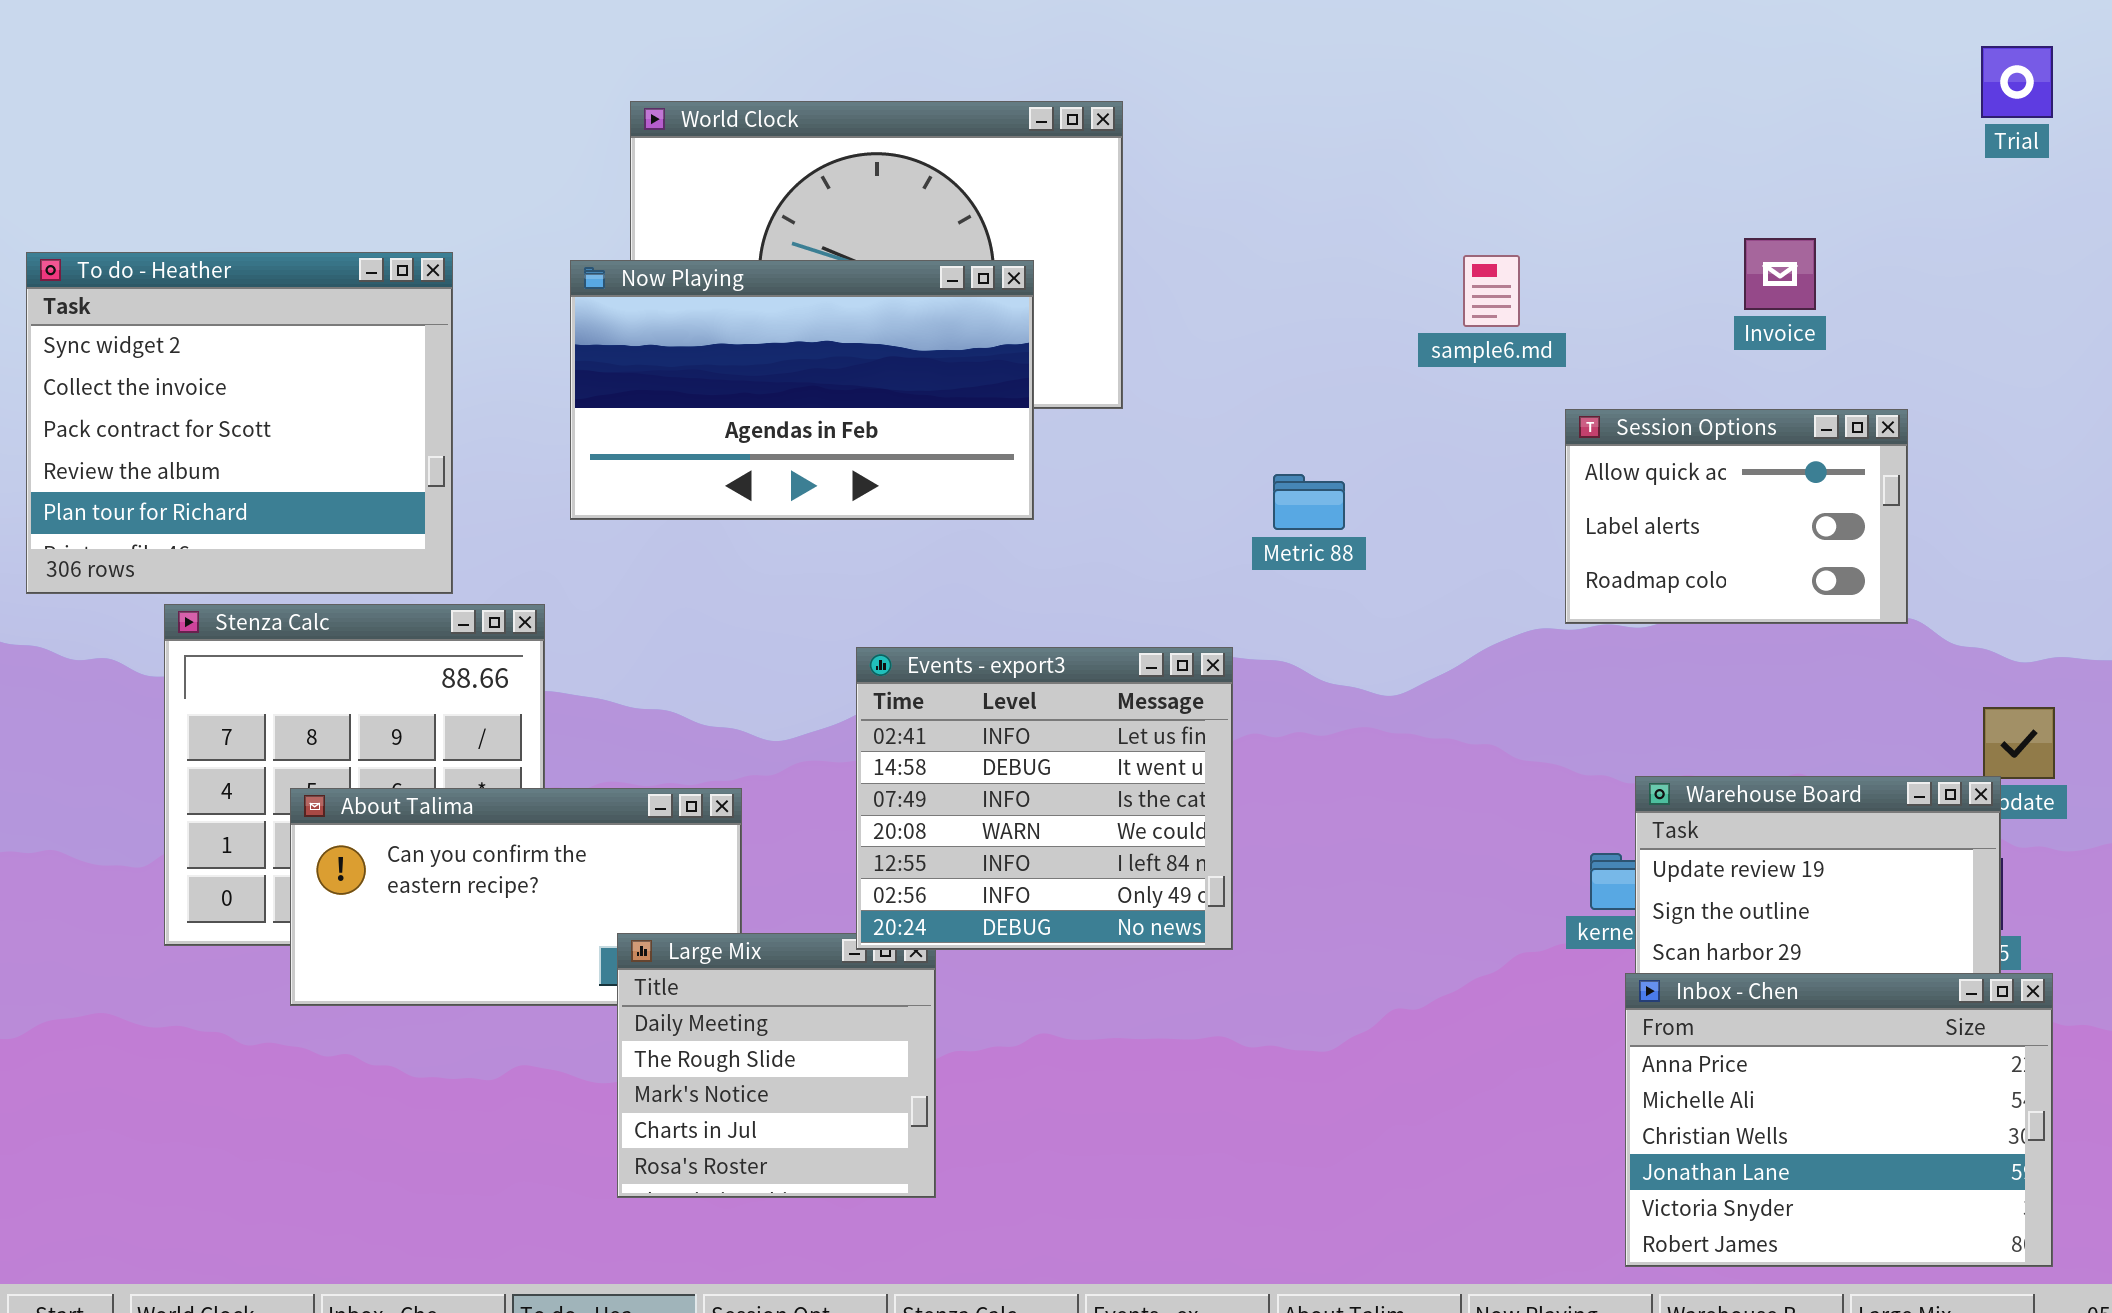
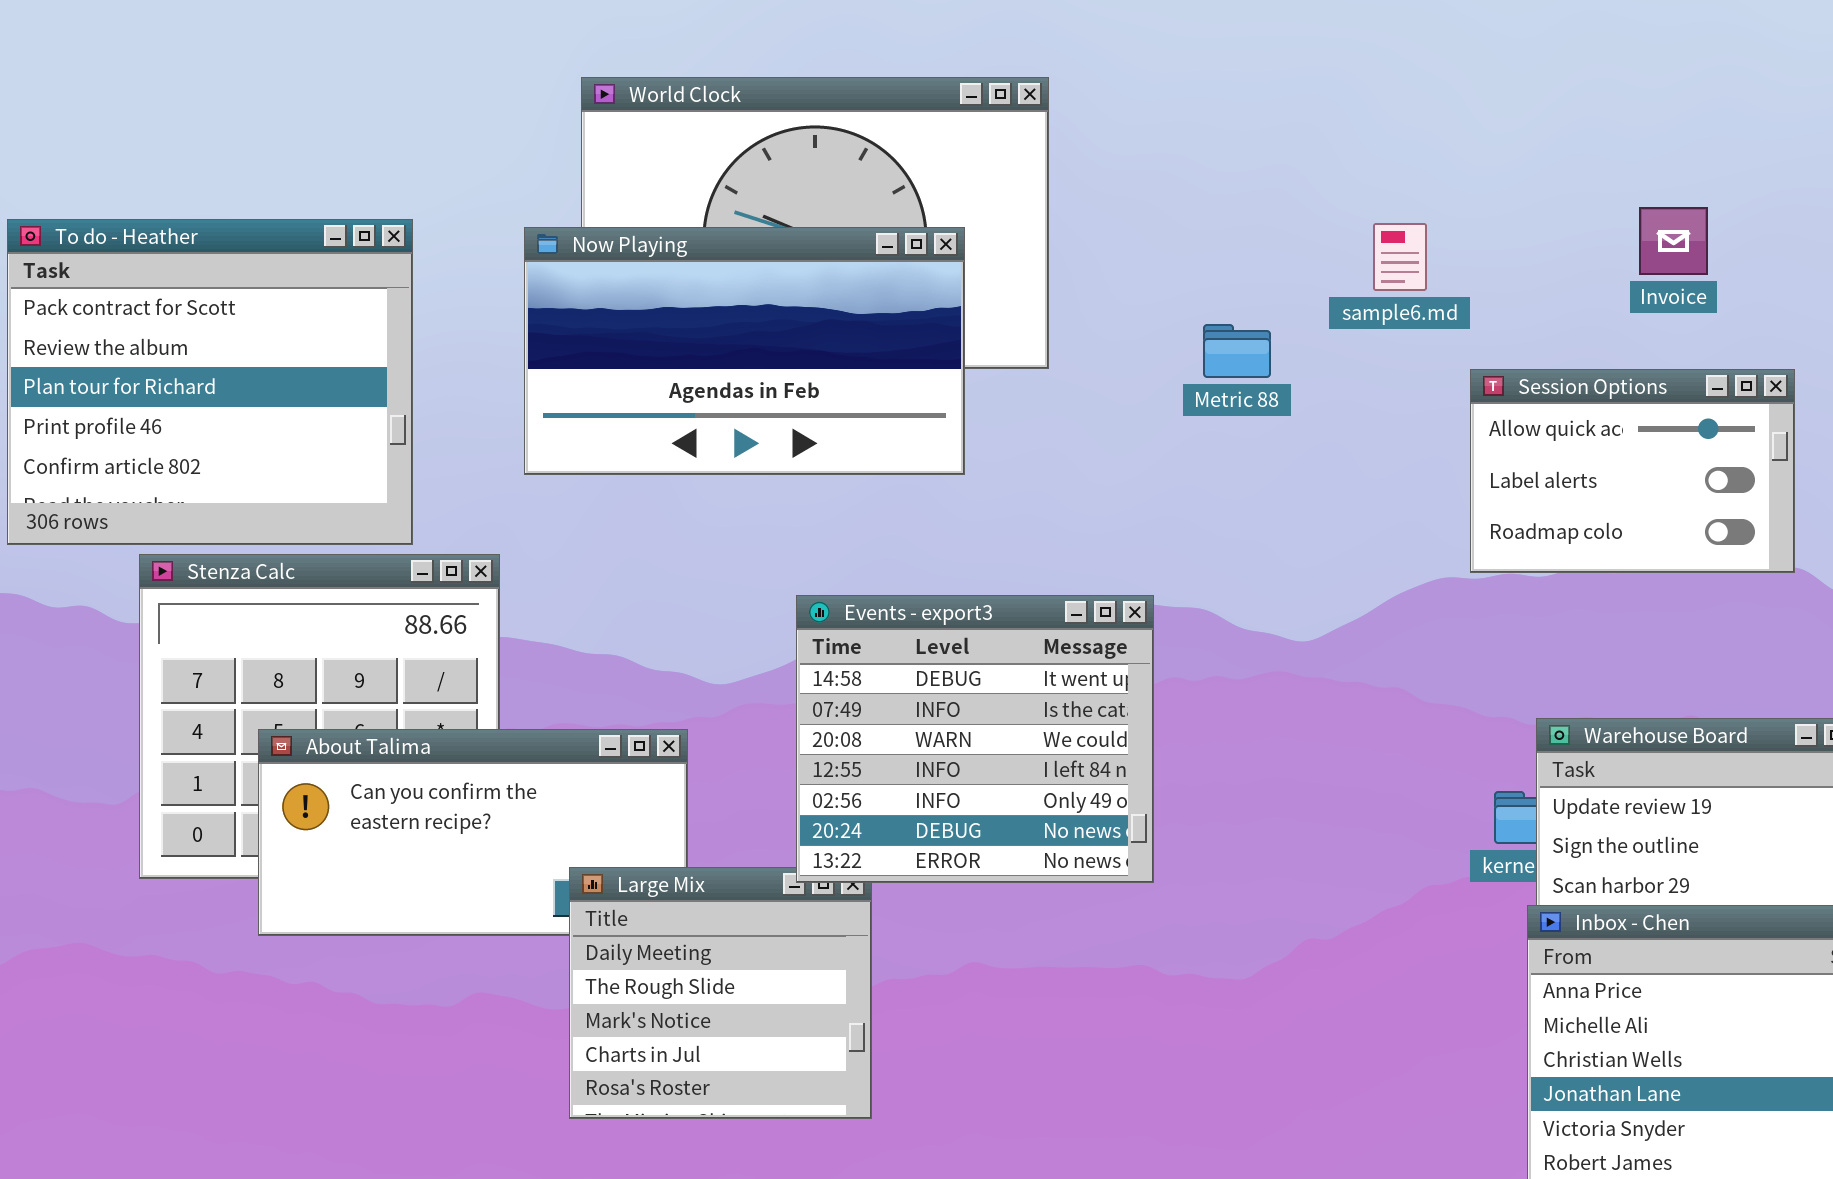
To do - Heather: [26,252,453,594] -> [7,219,413,545], scrolled down 2 rows
Metric 88: [1273,474,1345,530] -> [1203,324,1271,378], moved
Events - export3: [856,647,1233,950] -> [796,595,1154,883], scrolled down 1 row

